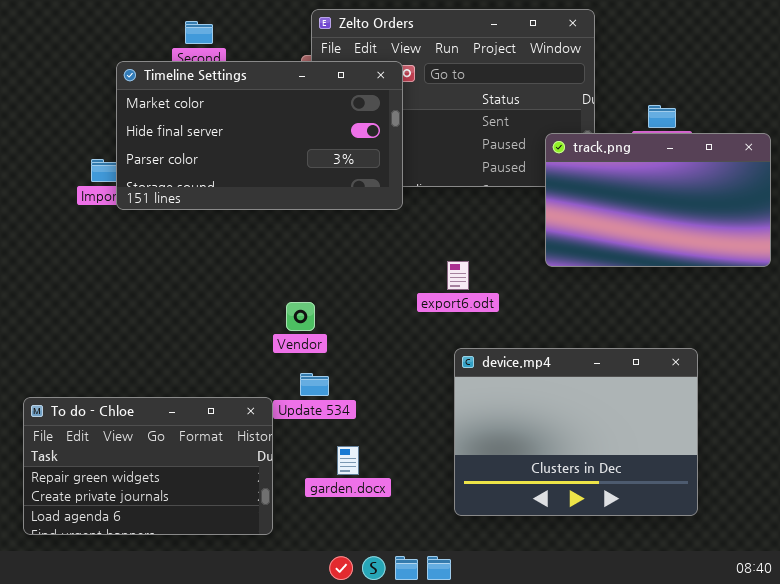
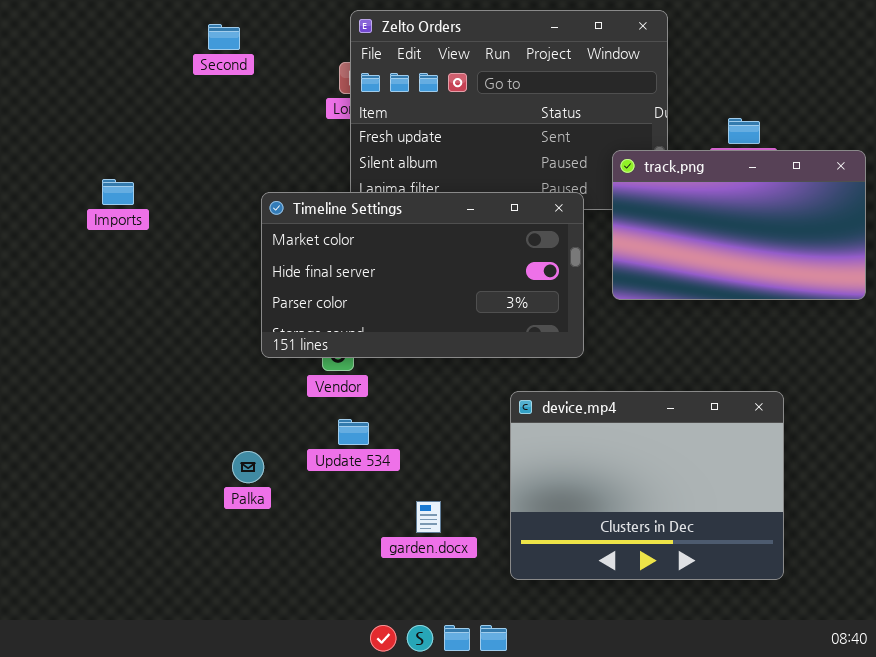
Timeline Settings: [116,61,403,210] -> [261,192,584,358], moved
To do - Chloe: [23,397,273,535] -> none, closed
garden.docx: [337,446,359,475] -> [416,501,441,533], moved

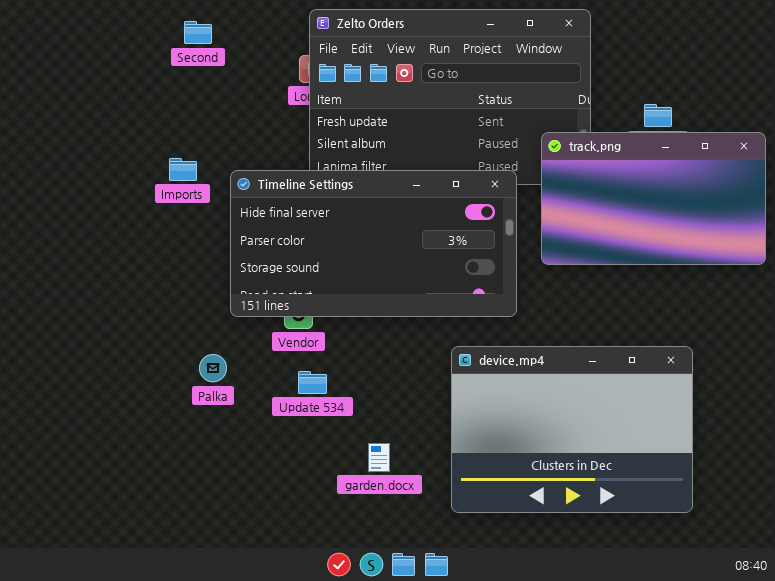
Imports: [102,179,134,205] -> [169,158,197,181], moved
Timeline Settings: [261,192,584,358] -> [230,170,517,317], scrolled down 1 row
Palka: [232,451,264,483] -> [199,354,227,382], moved

